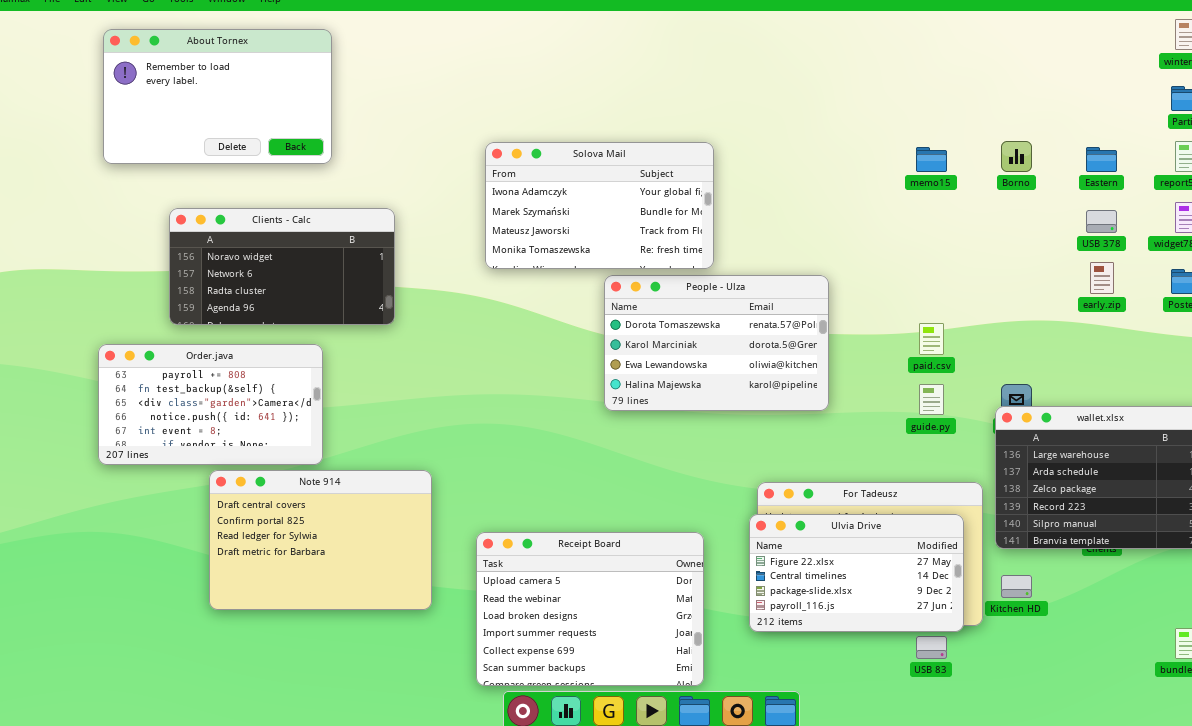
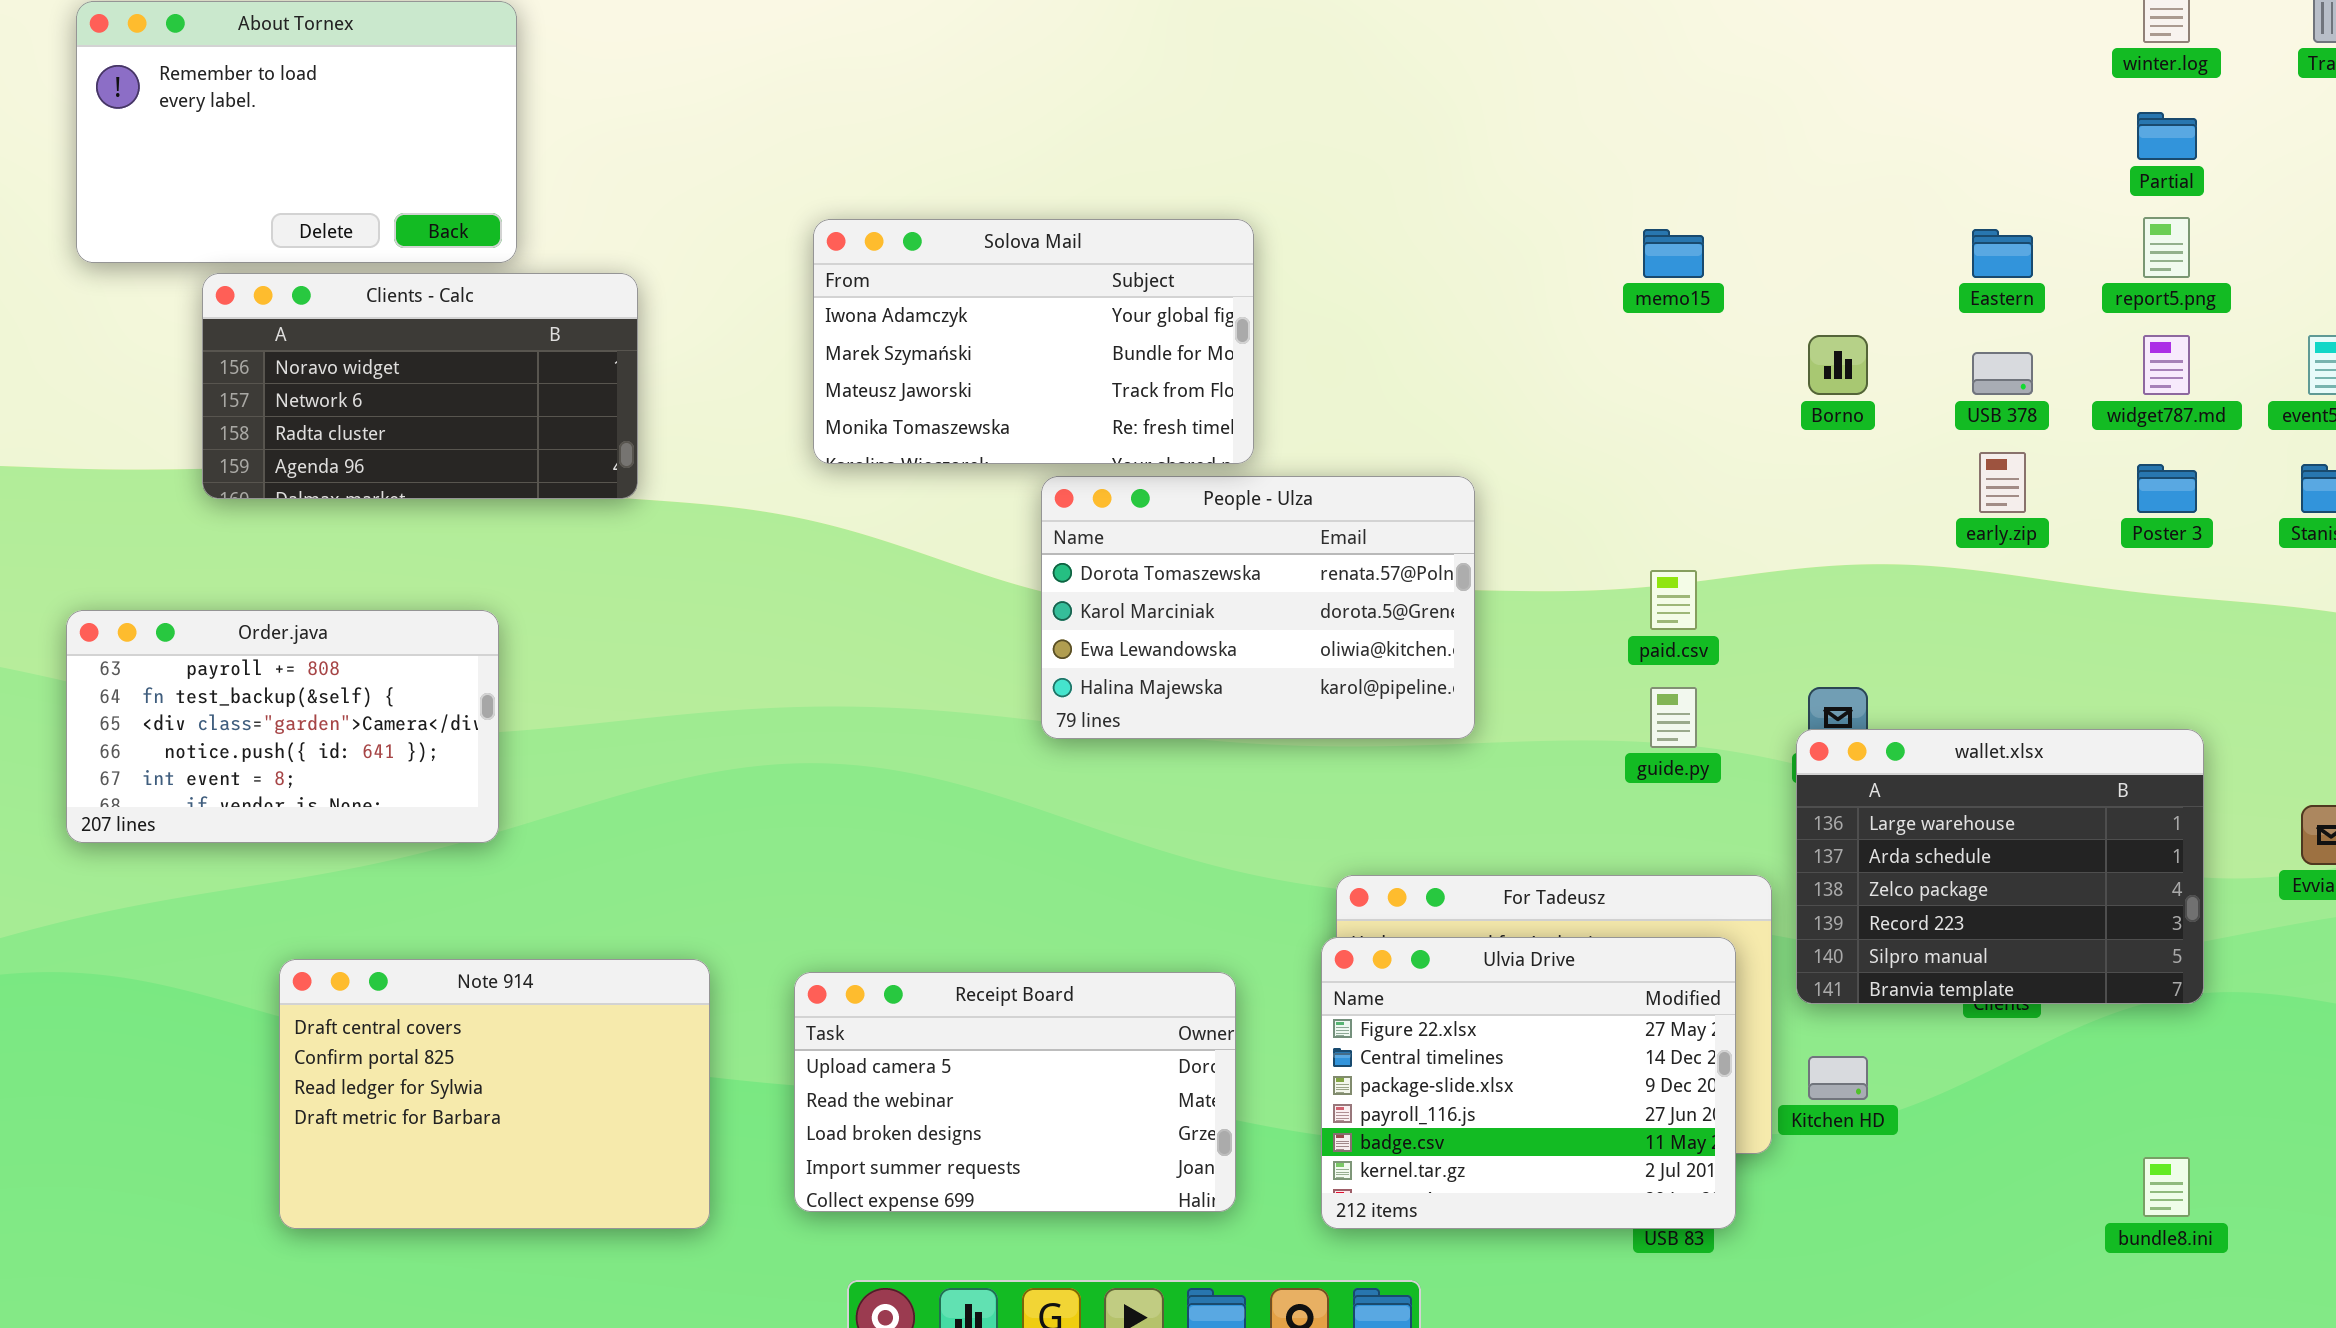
Borno: [1001,141,1032,172] -> [1808,335,1868,395], moved
Clients - Calc: [169,208,395,325] -> [202,273,638,499], moved
Note 914: [209,470,432,610] -> [279,959,710,1229], moved
Ulvia Drive: [749,514,964,632] -> [1321,937,1736,1229], resized
Receipt Board: [476,532,704,686] -> [794,972,1236,1212], resized

